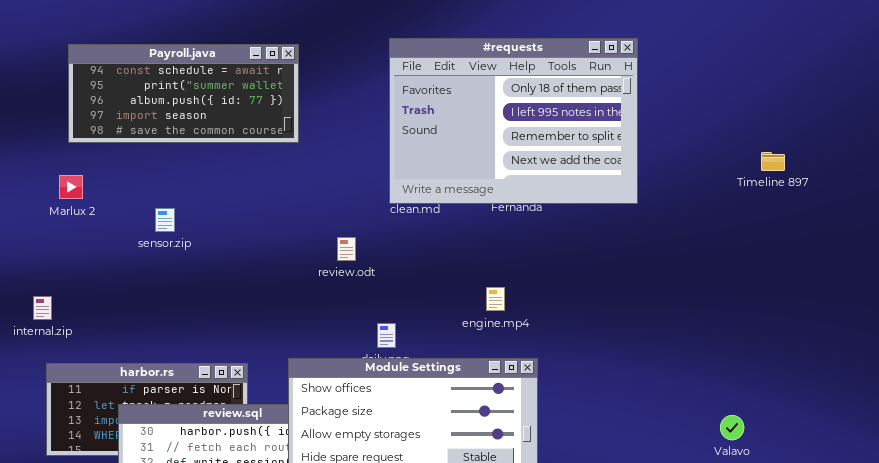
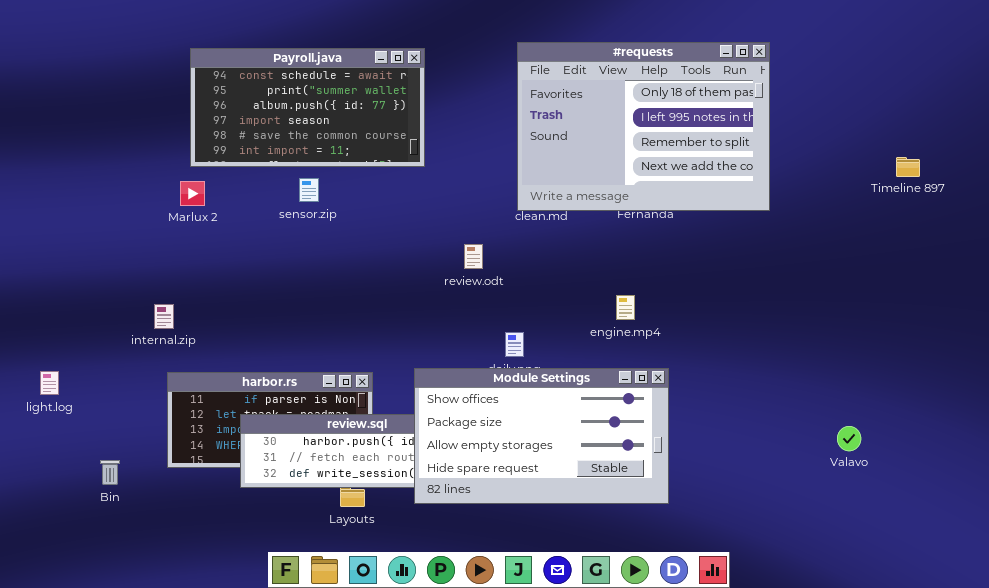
Payroll.java: [68,44,299,143] -> [190,48,425,167], resized
sensor.zip: [155,208,175,232] -> [299,178,319,202], moved
Valavo: [720,415,744,440] -> [837,426,861,451], moved

